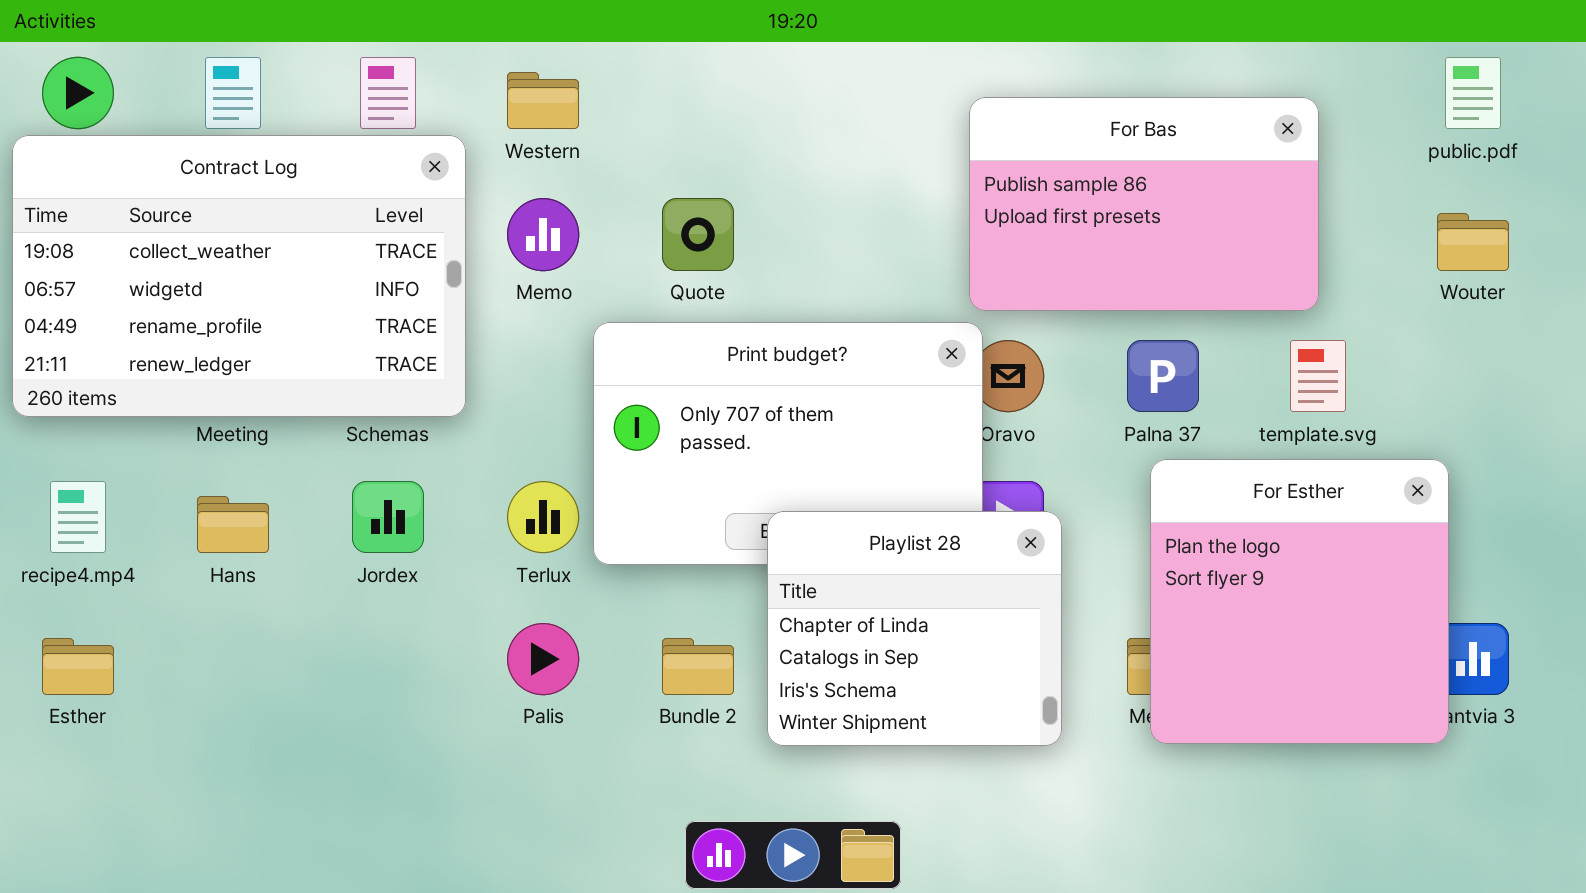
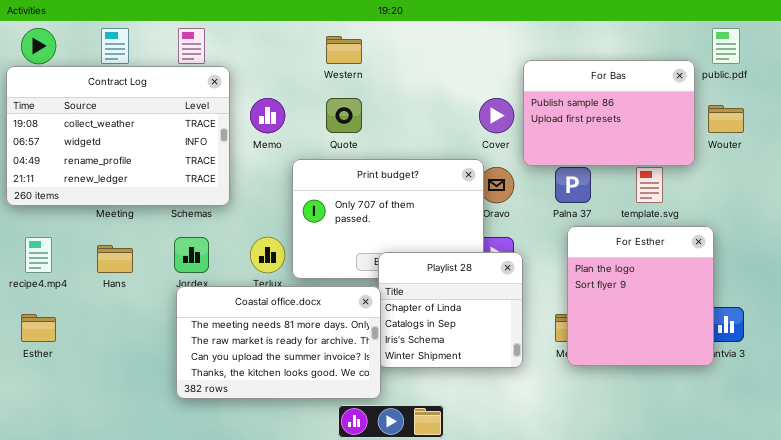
Western: [507,72,579,129] -> [326,36,362,64], moved
For Bas: [969,97,1319,311] -> [523,60,695,166], moved
Coastal office.docx: none -> [176,286,381,399], opened

